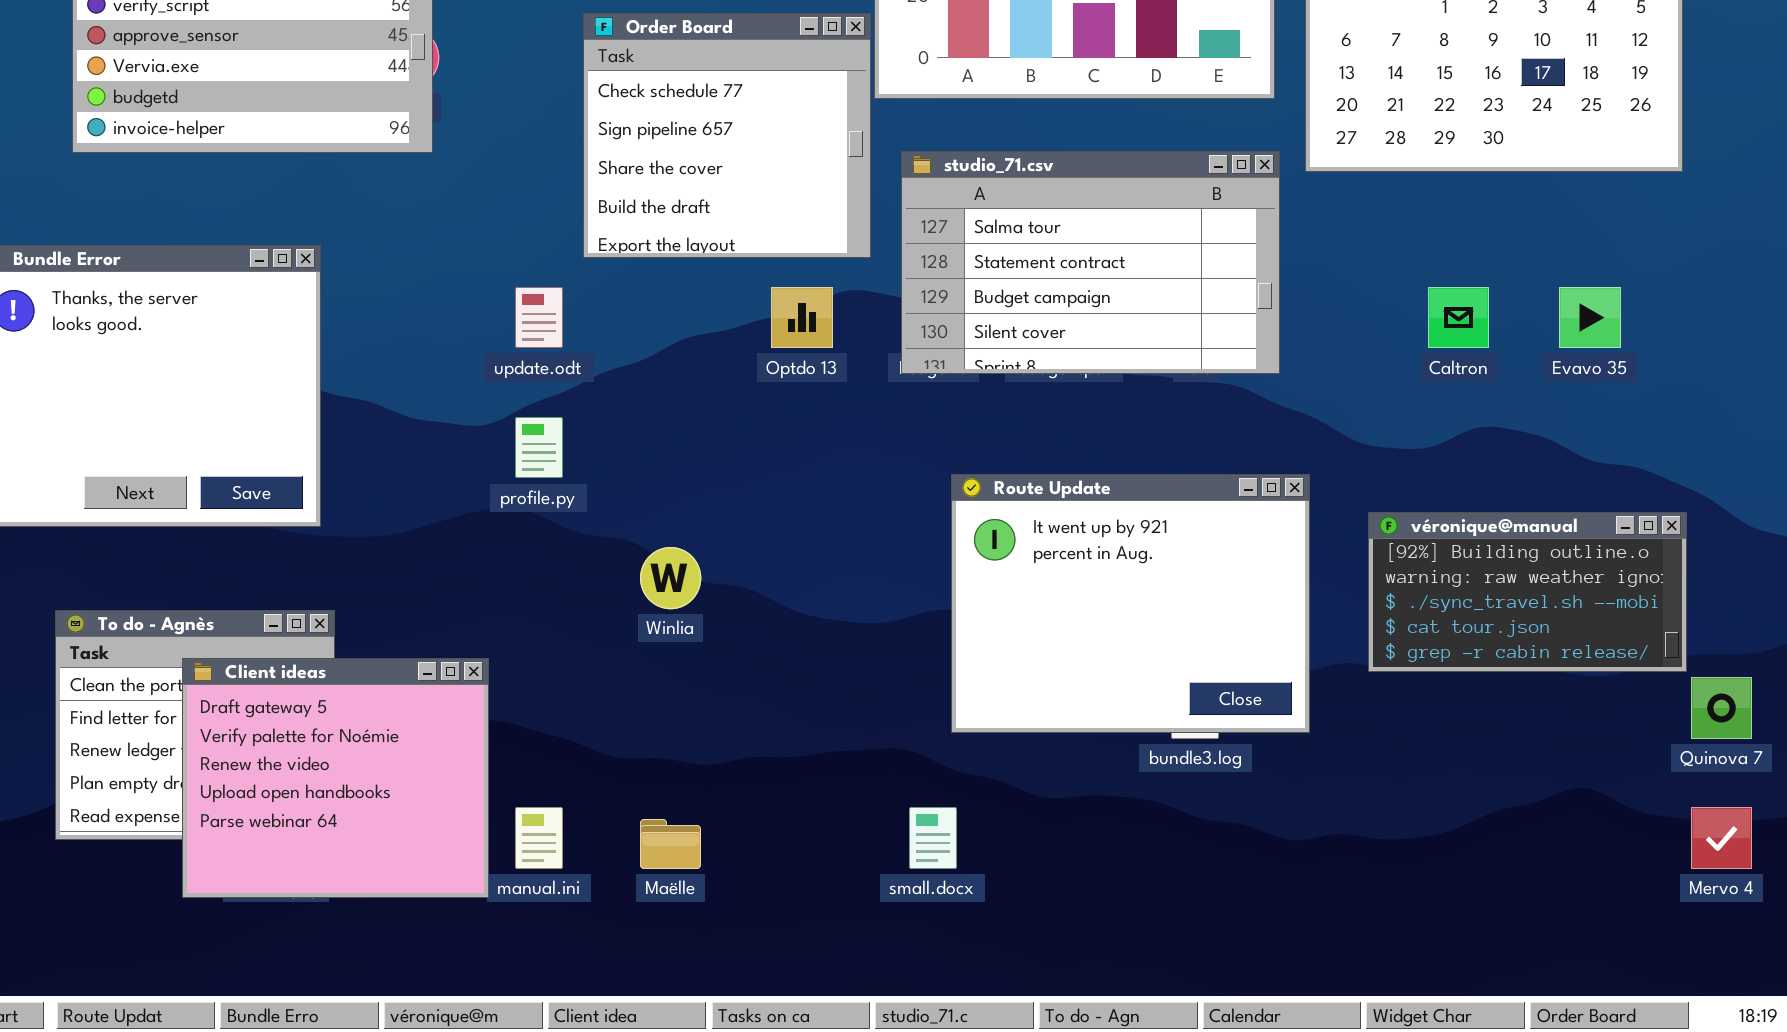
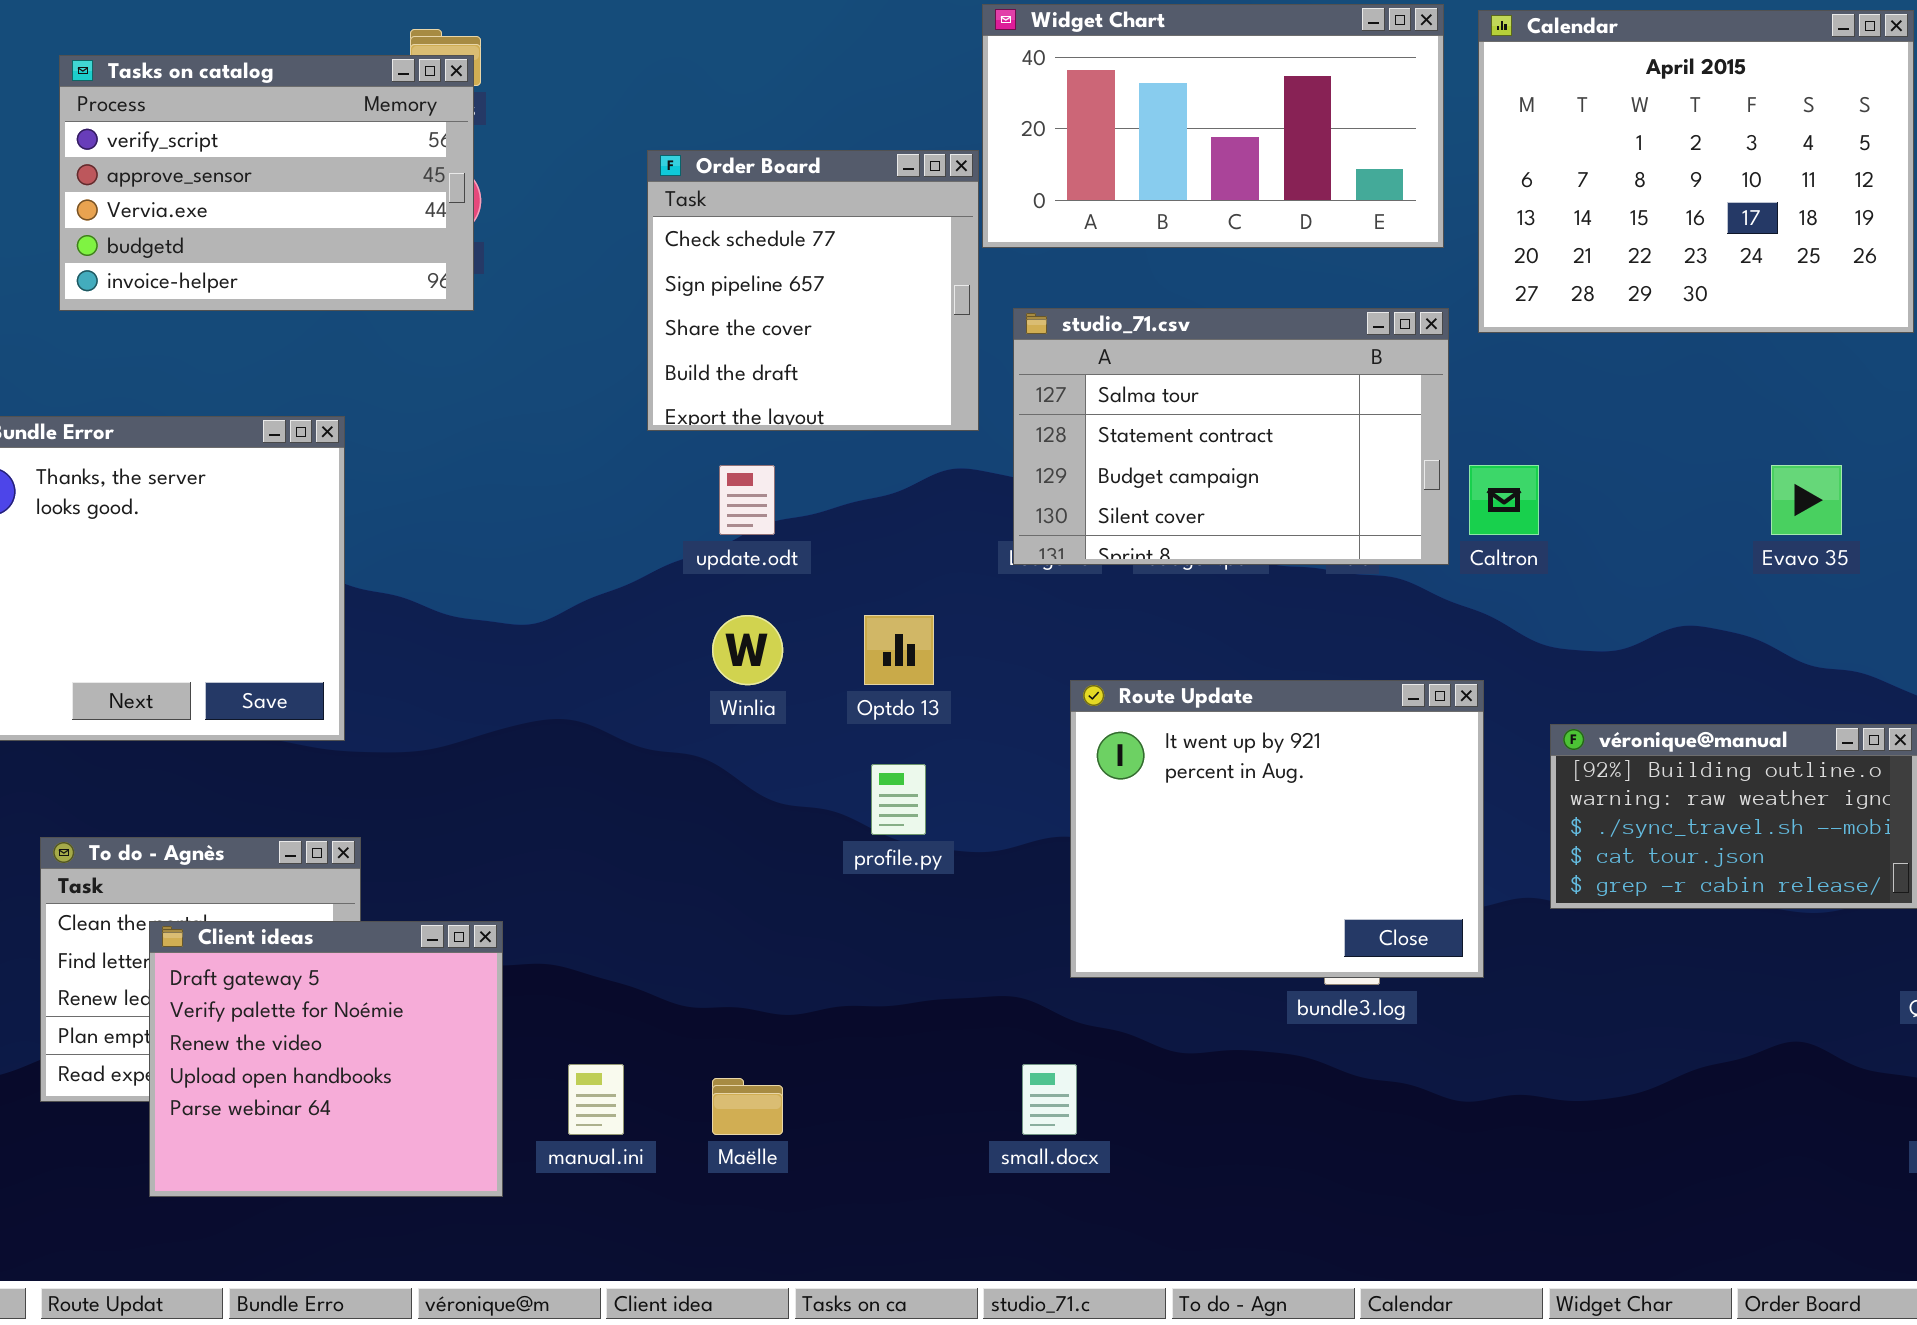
update.odt: [515,287,563,348] -> [719,465,775,535], moved
Optdo 13: [771,287,833,348] -> [864,615,934,685], moved
Caltron: [1428,287,1489,348] -> [1469,465,1539,535], moved
profile.py: [515,417,563,478] -> [871,764,926,835], moved
Winlia: [640,547,701,609] -> [712,615,783,685], moved
Client ideas: [182,658,489,898] -> [149,921,503,1197], moved

